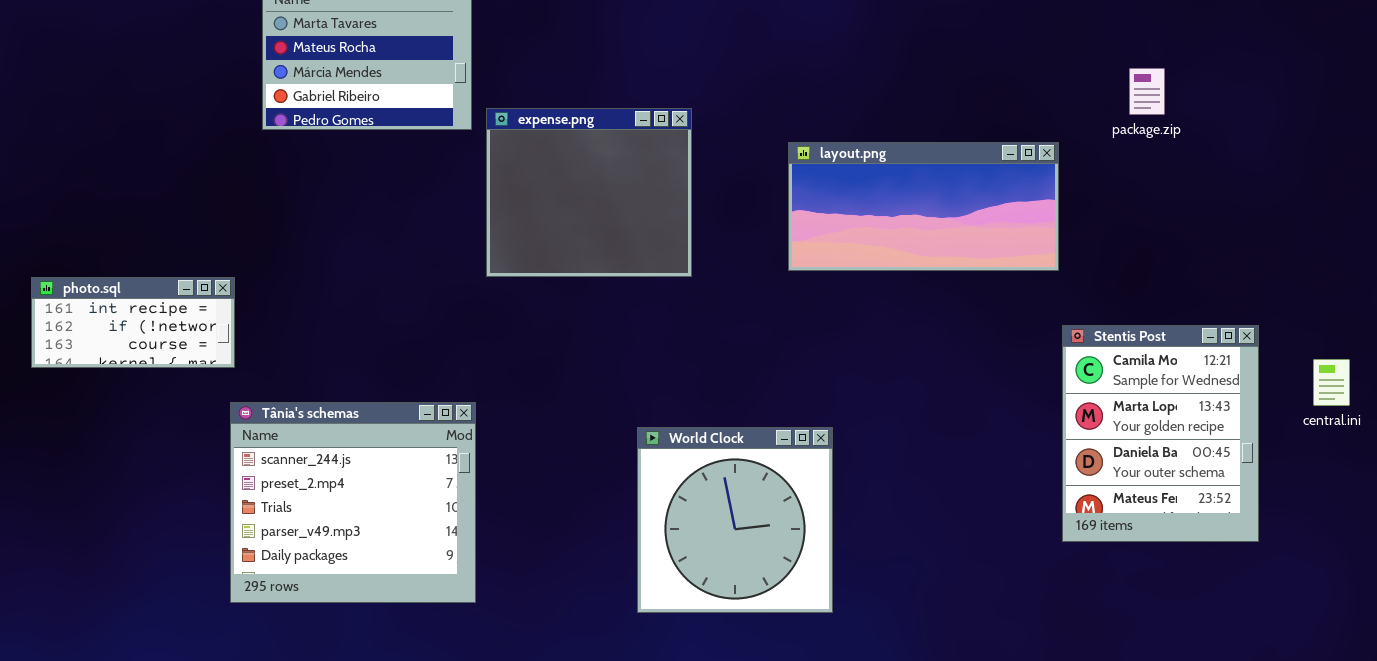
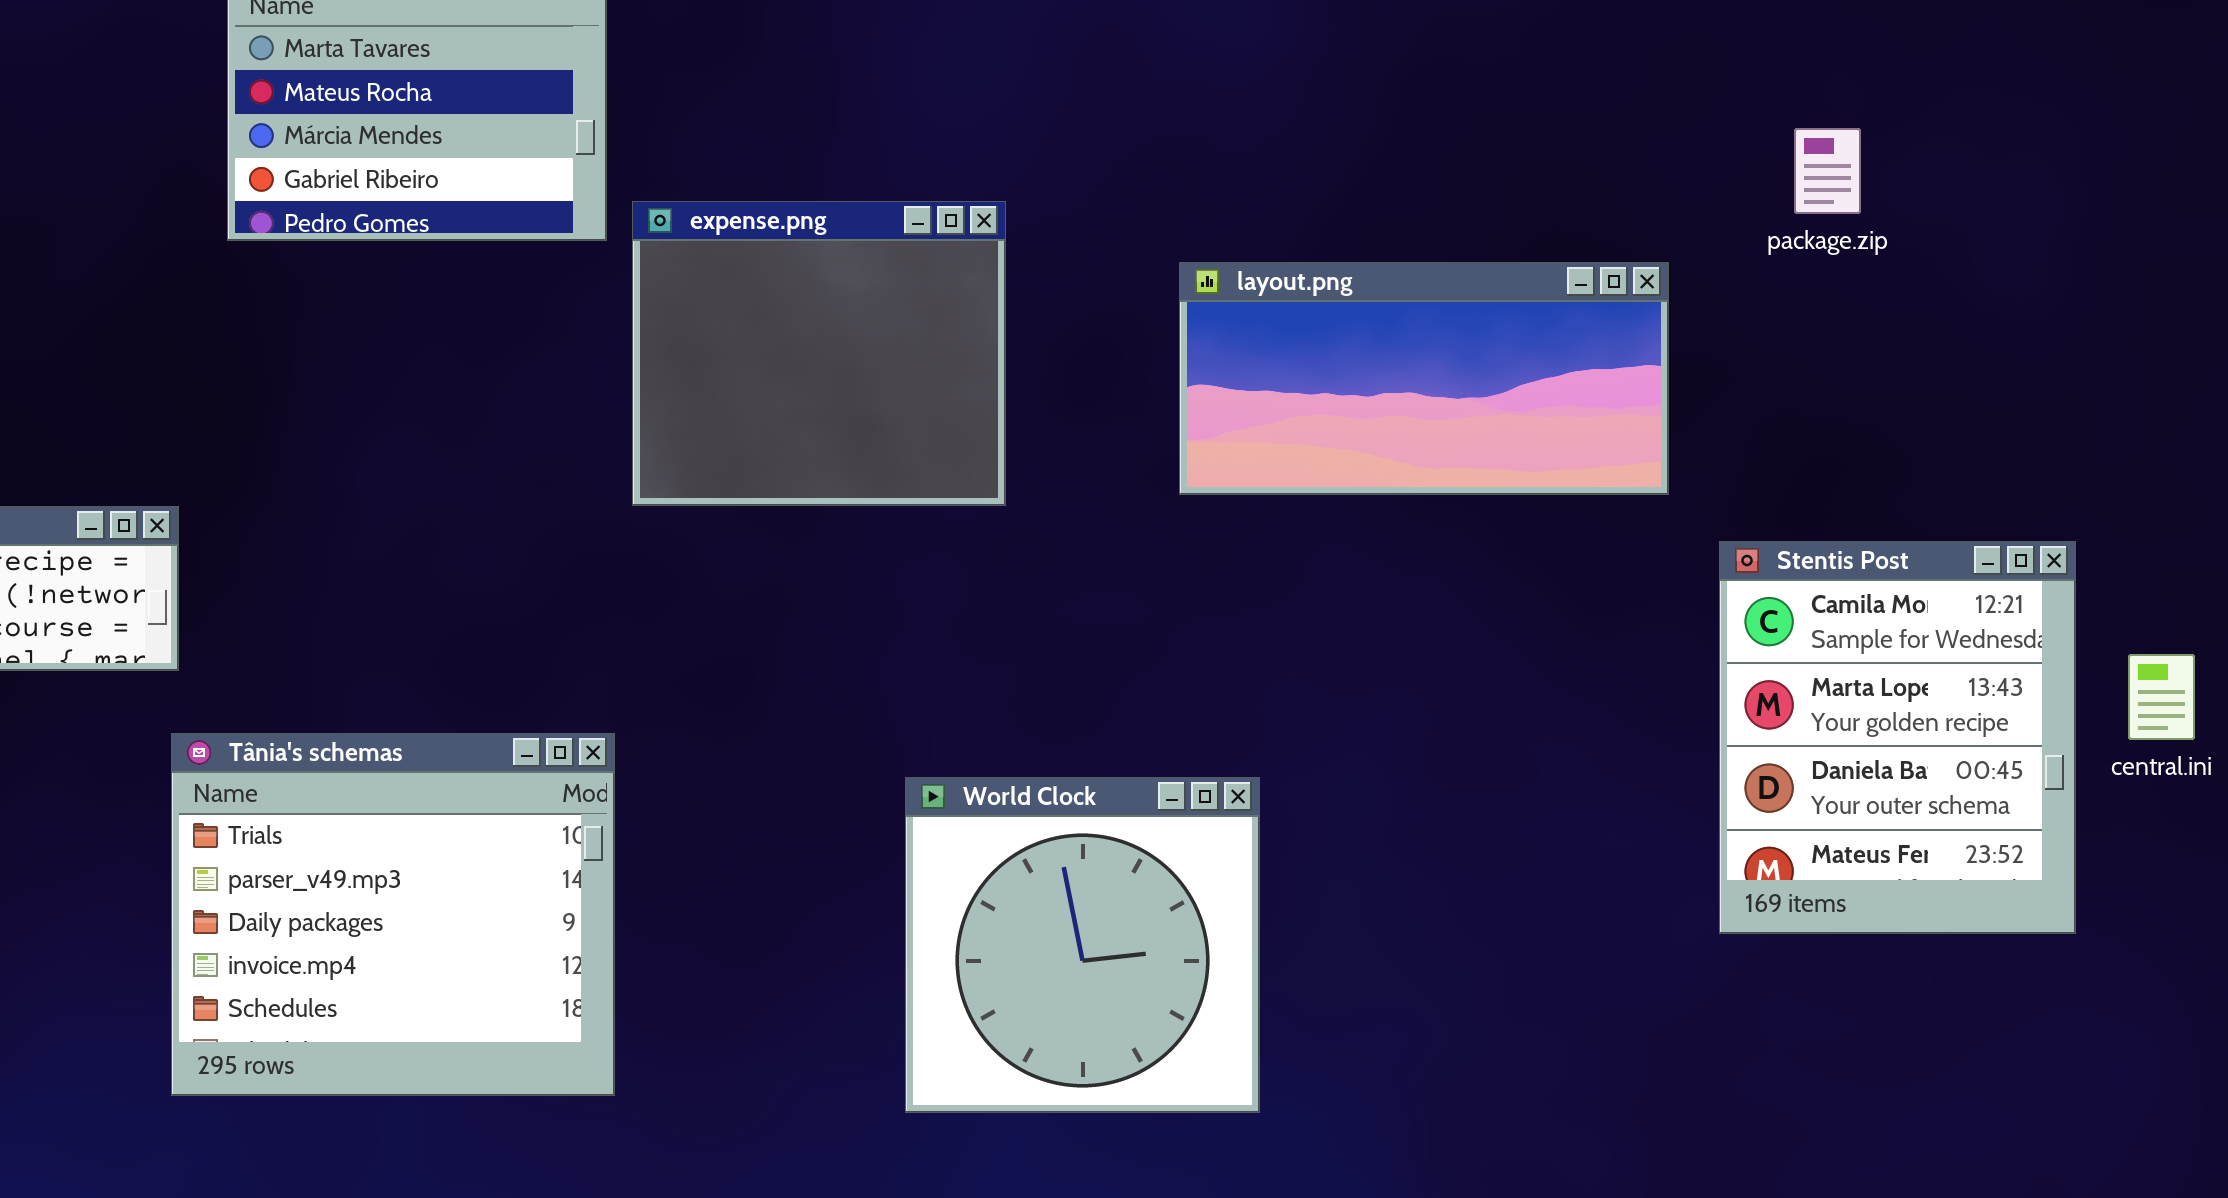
Stentis Post: [1062,325,1259,542] -> [1719,541,2076,934], moved
Tânia's schemas: [230,402,476,603] -> [171,733,615,1096], scrolled down 2 rows

